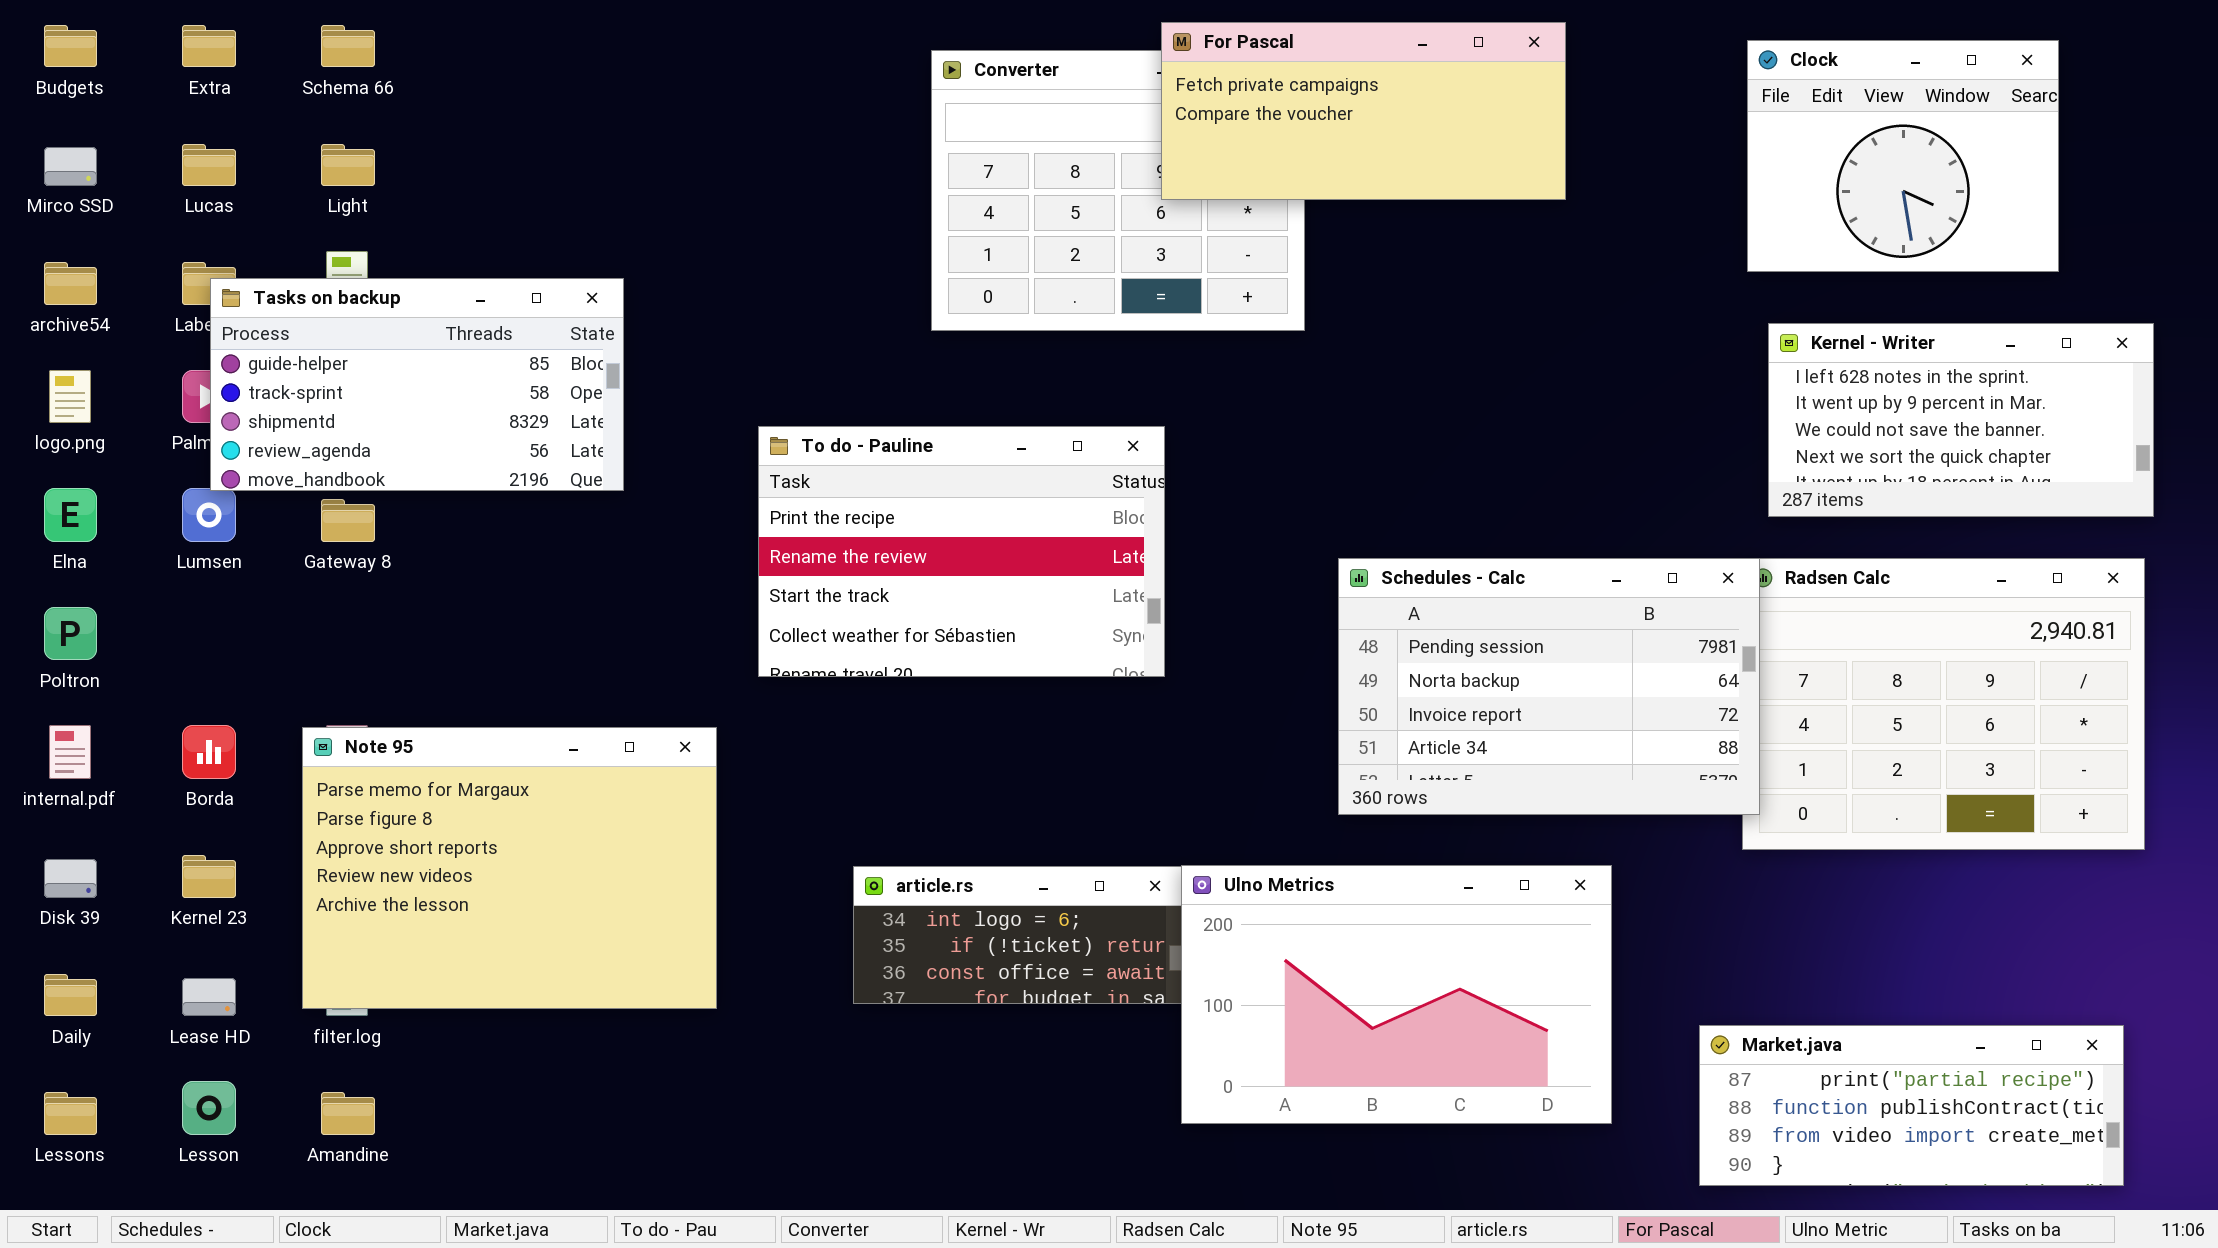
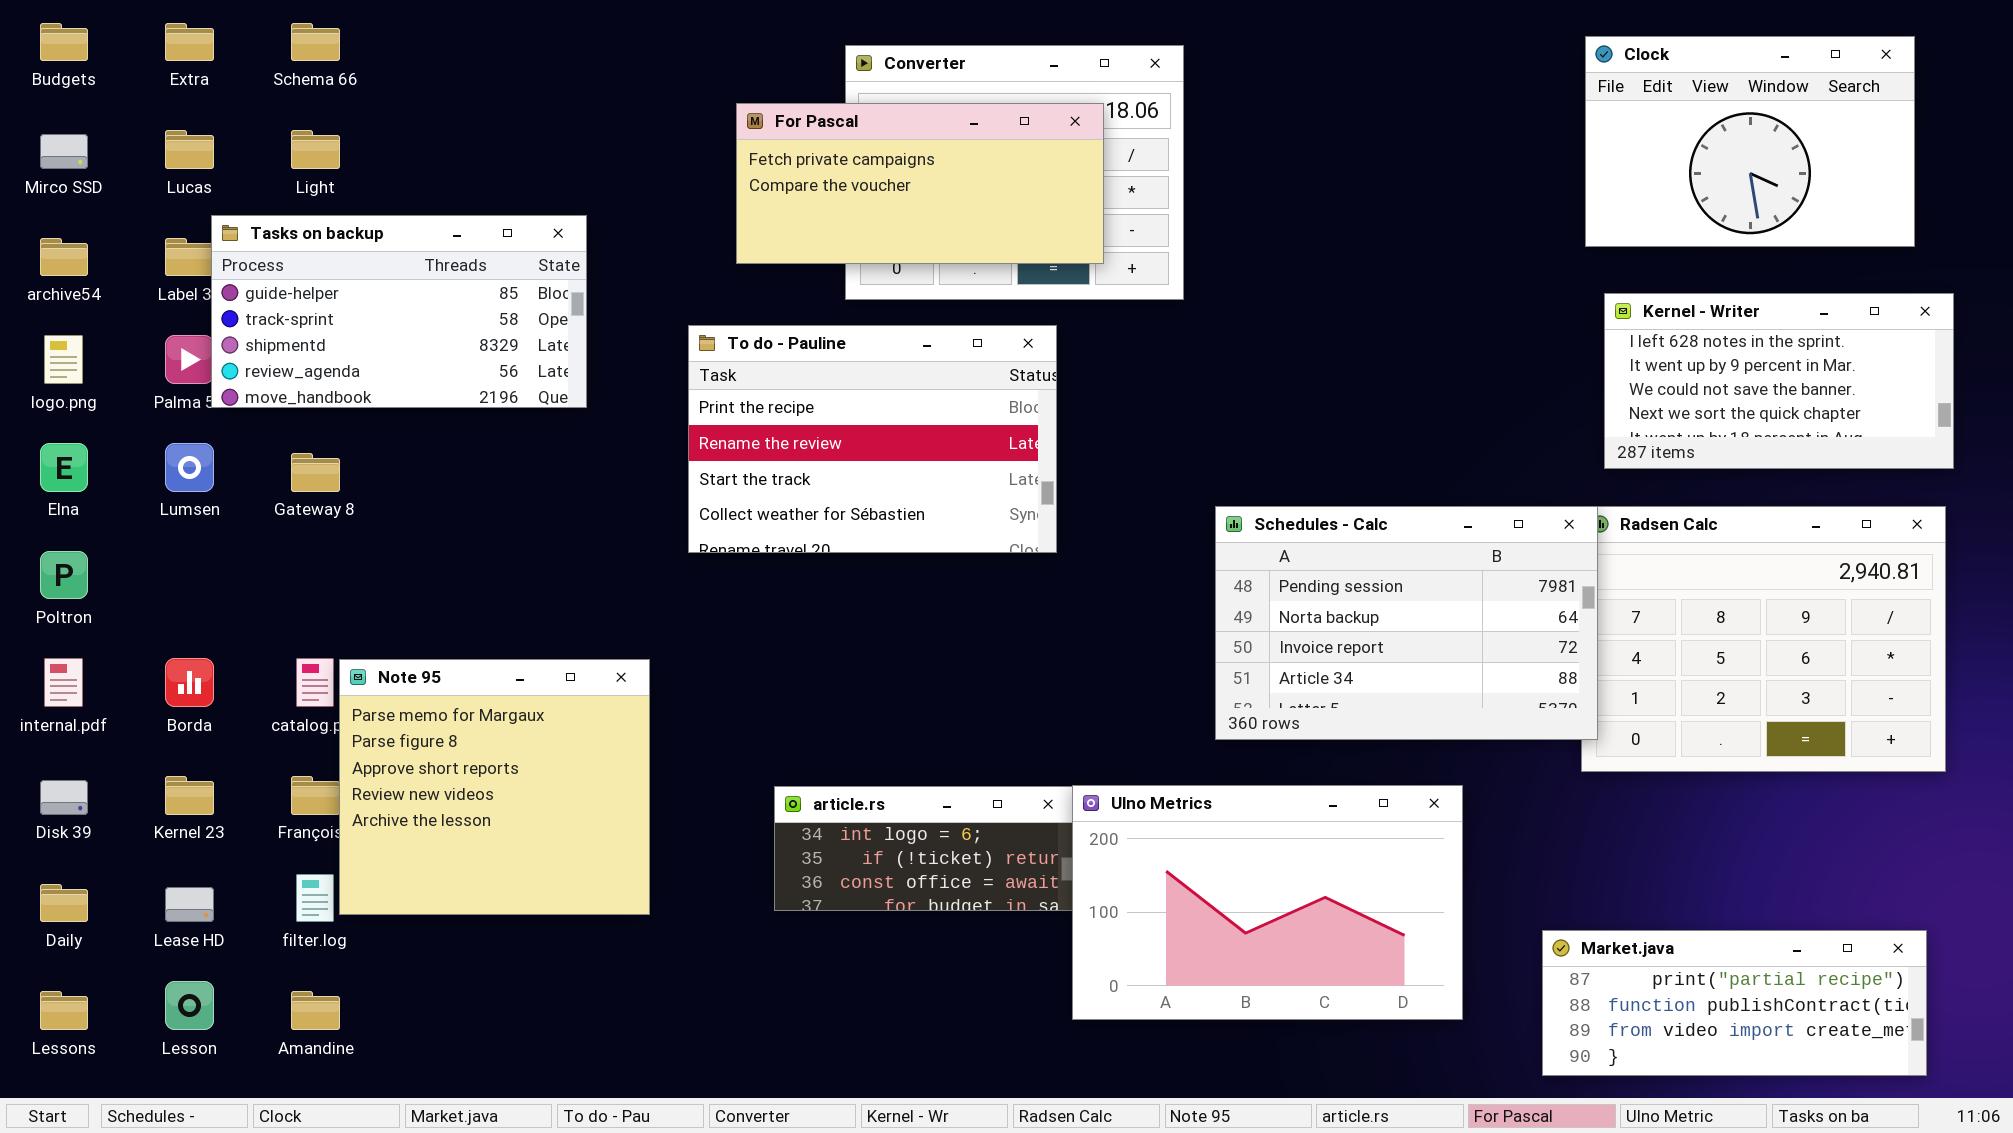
For Pascal: [1161,22,1566,200] -> [736,103,1104,264], moved
Clock: [1747,40,2059,272] -> [1585,36,1915,247], resized
Tasks on backup: [210,278,624,491] -> [211,215,587,408], moved
To do - Pauline: [758,426,1165,677] -> [688,325,1057,553], moved
Note 95: [302,727,717,1009] -> [339,659,650,915], resized

